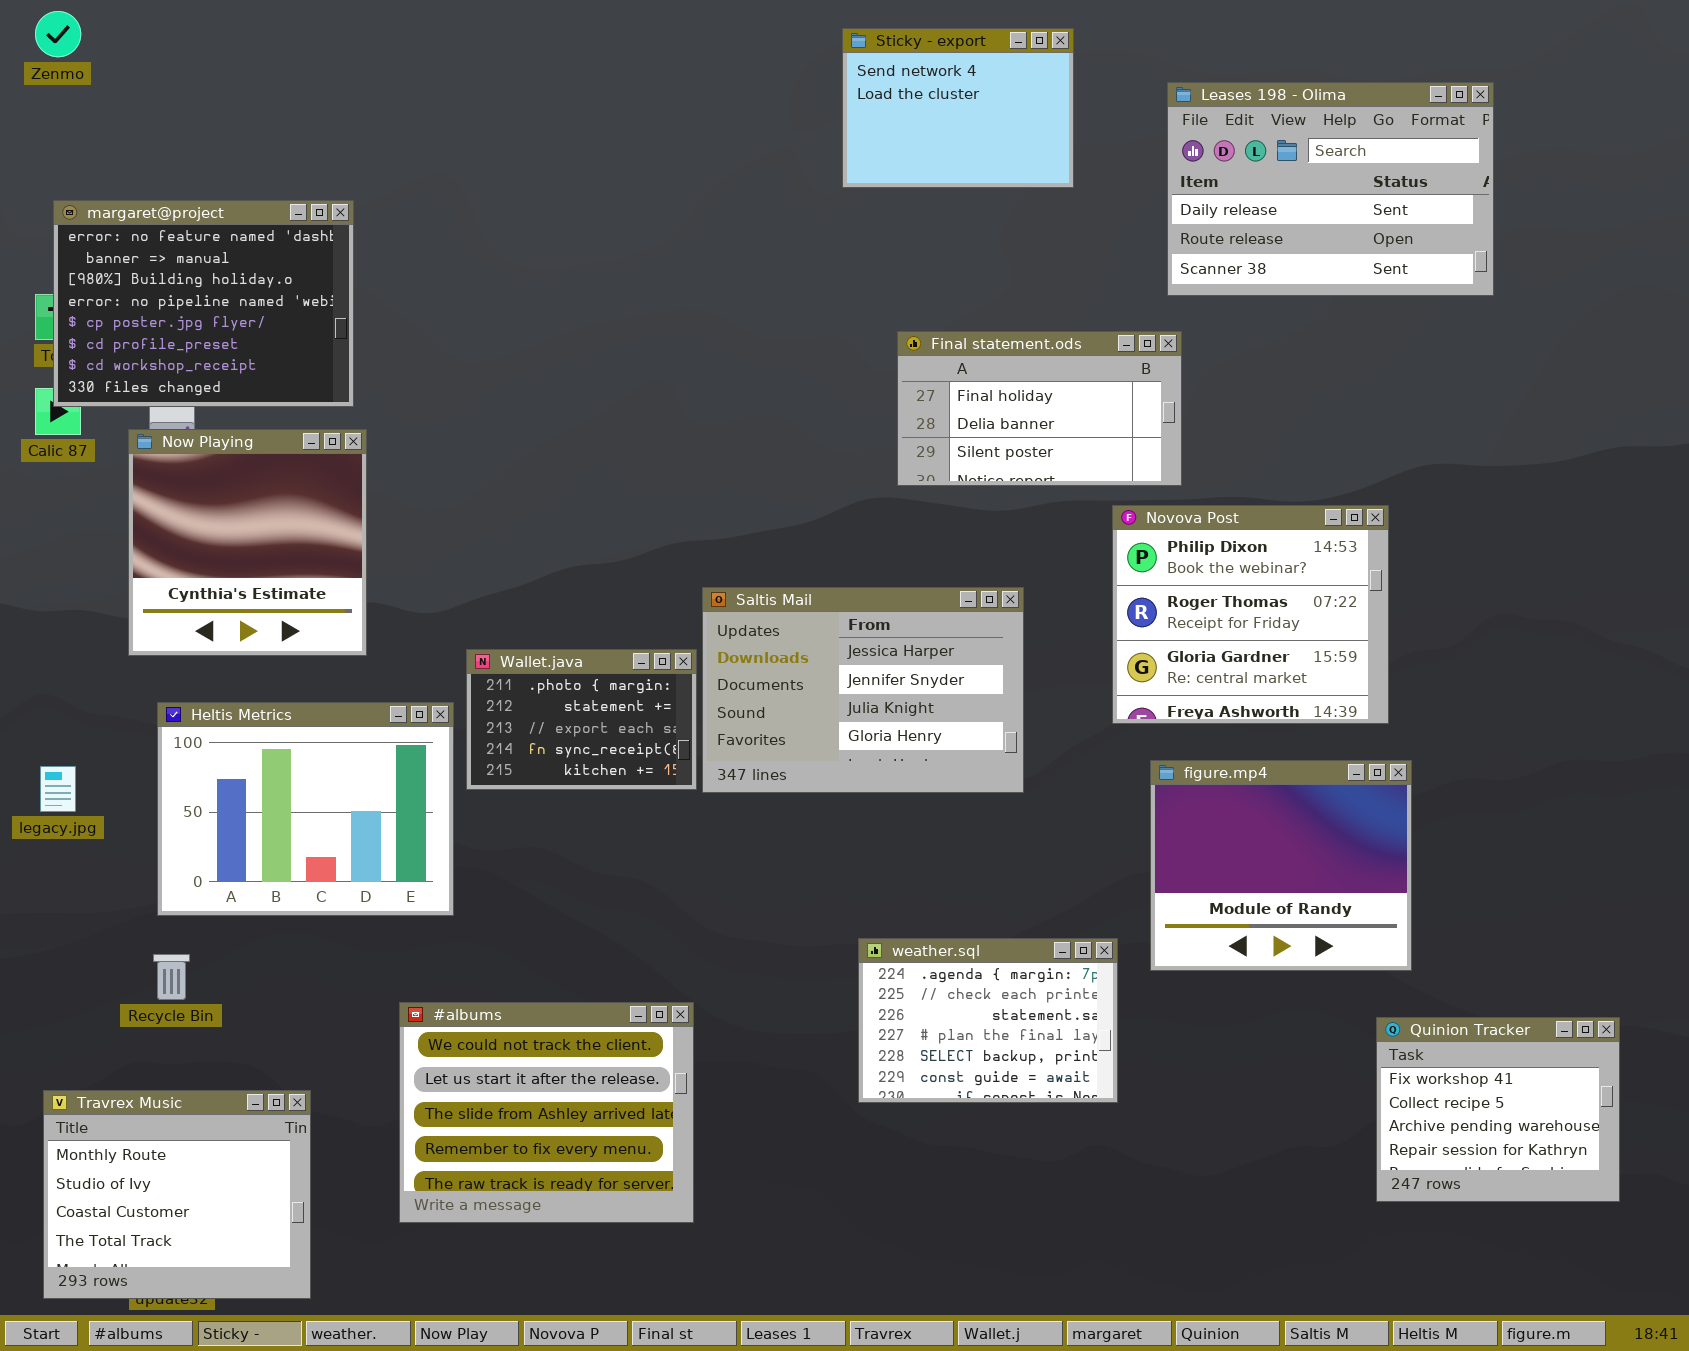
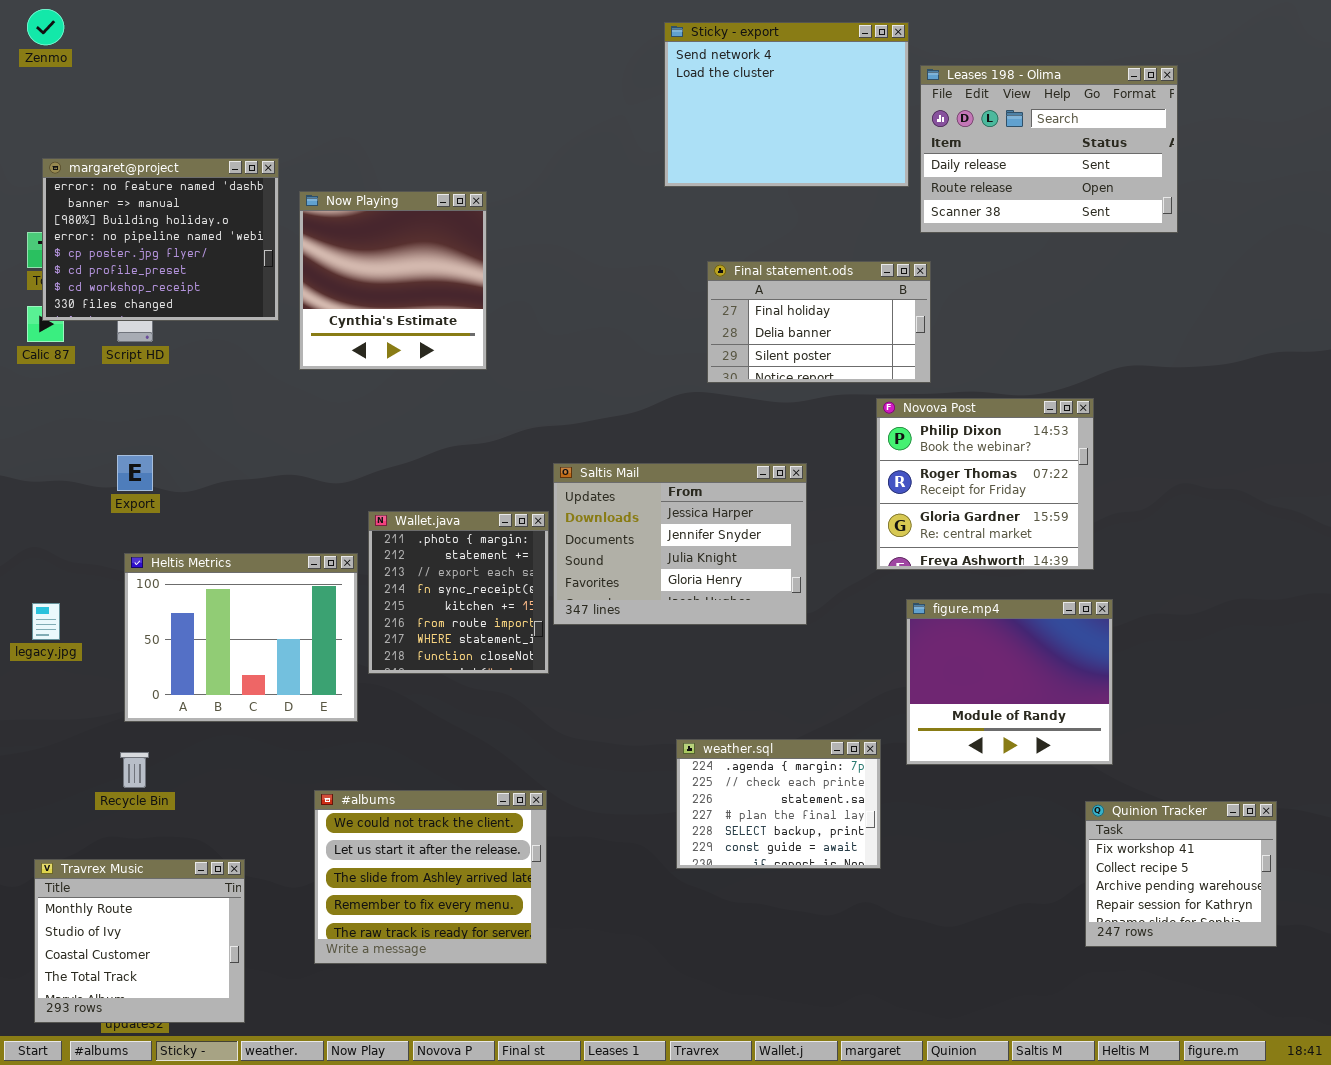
Sticky - export: [842,28,1074,188] -> [664,22,909,187], resized
Now Playing: [128,429,367,656] -> [299,191,487,370], moved
Wallet.java: [466,649,697,790] -> [368,511,549,674], resized

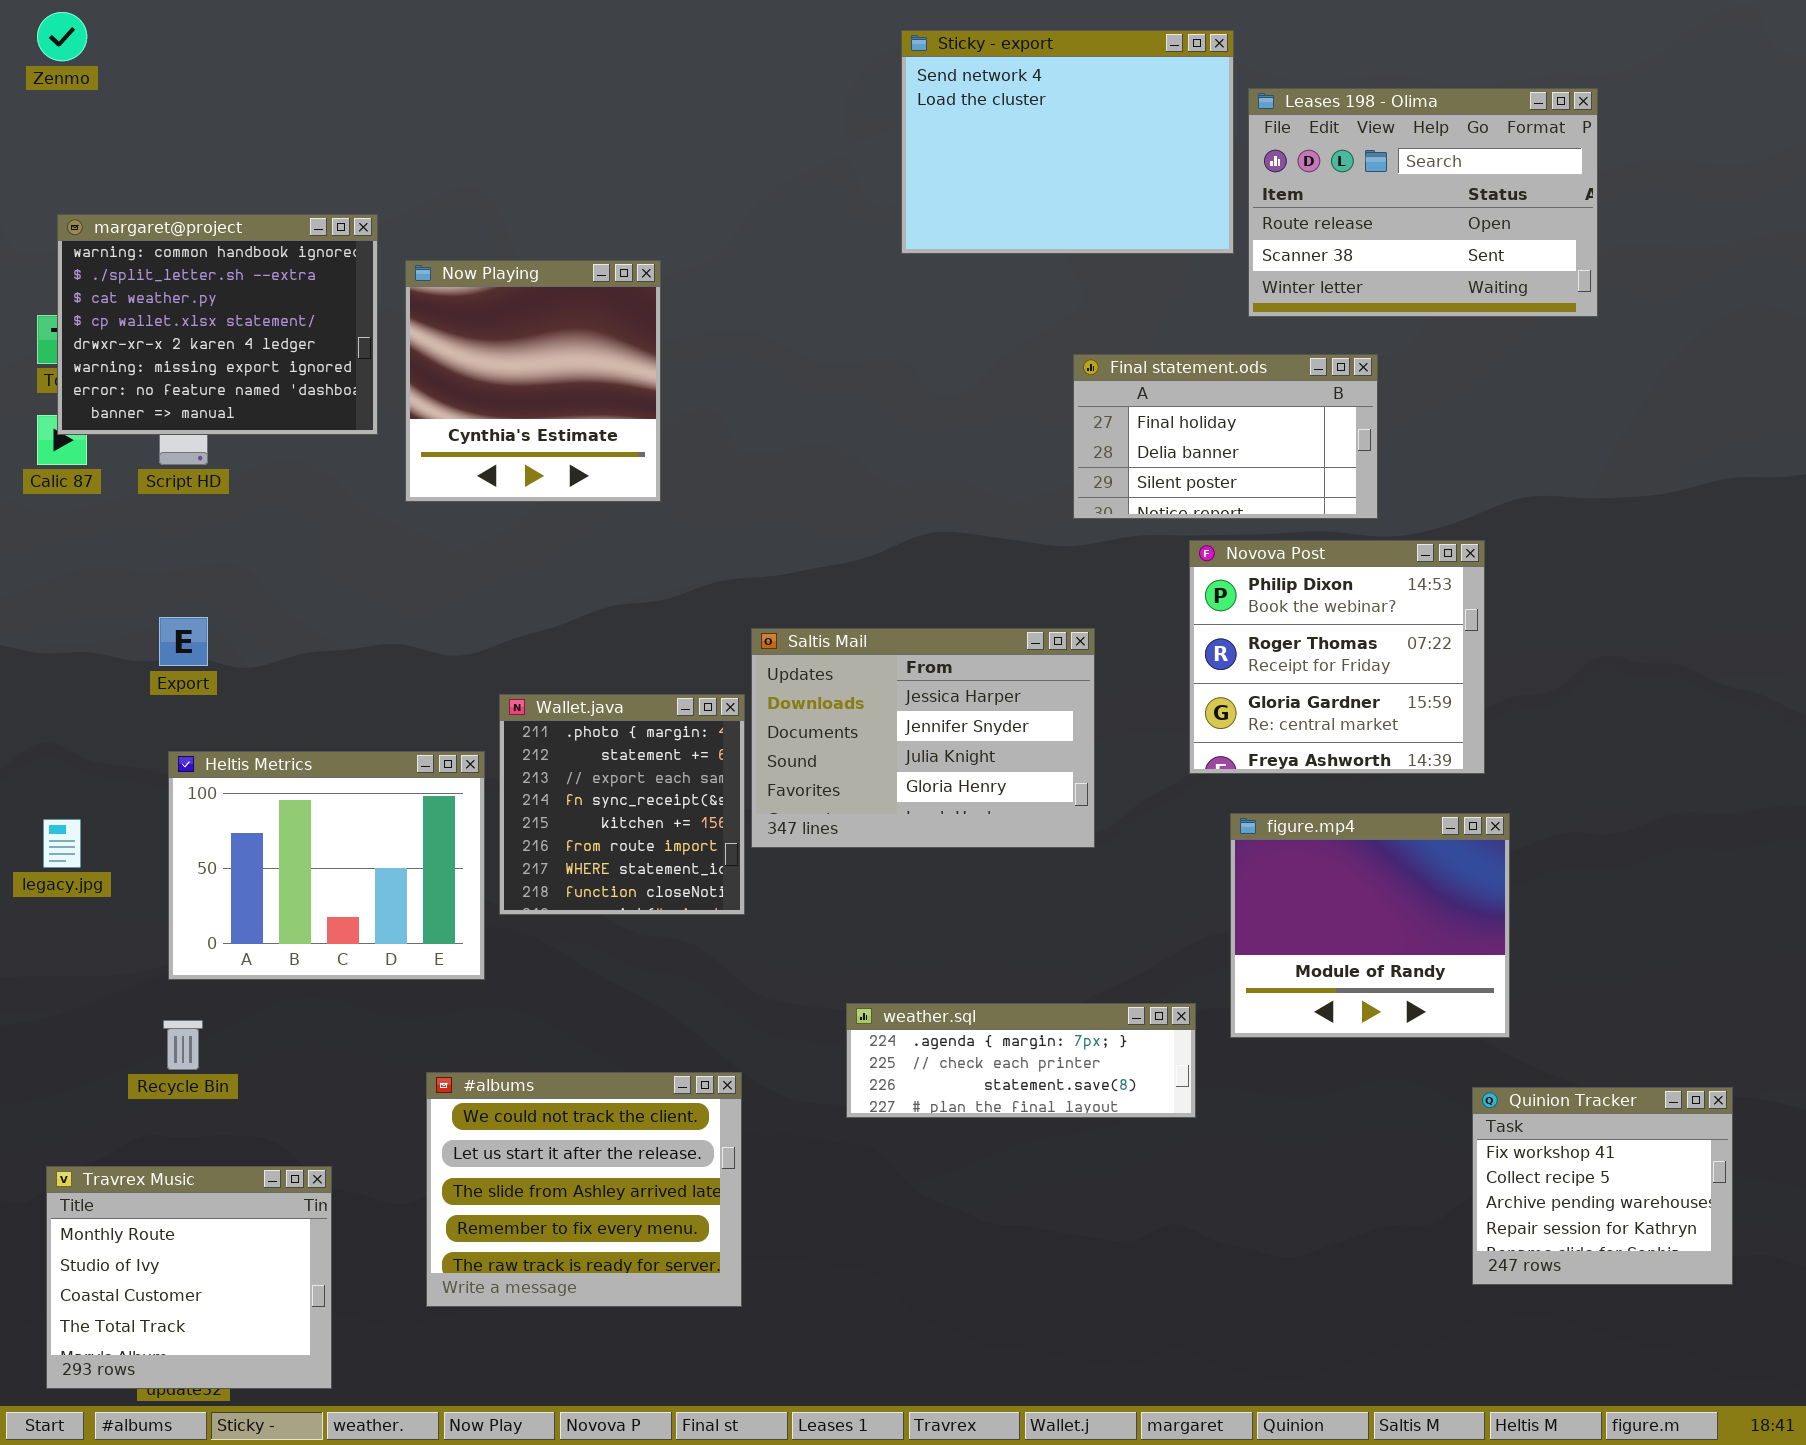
Leases 198 - Olima: [920,65,1178,233] -> [1248,88,1598,317], scrolled down 1 row
margaret@project: [42,158,279,321] -> [57,214,378,435], scrolled up 6 rows
Final statement.ods: [707,261,931,383] -> [1073,354,1378,519], moved
weather.sql: [676,739,881,869] -> [846,1003,1196,1118], resized

